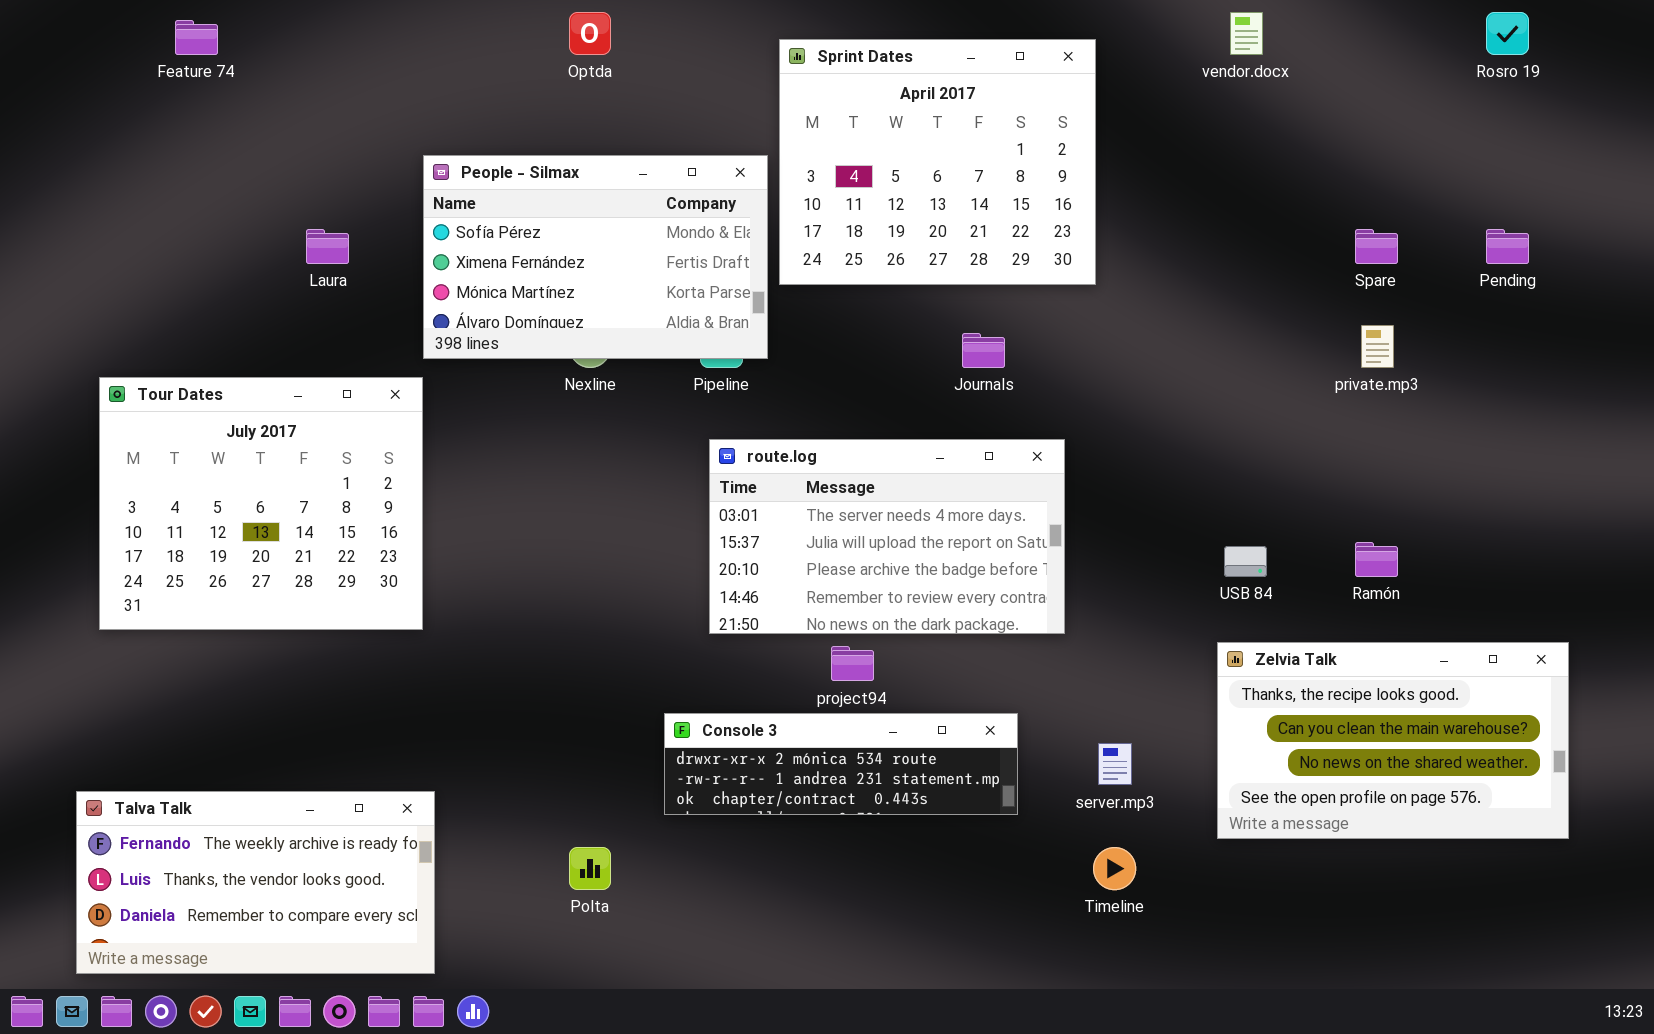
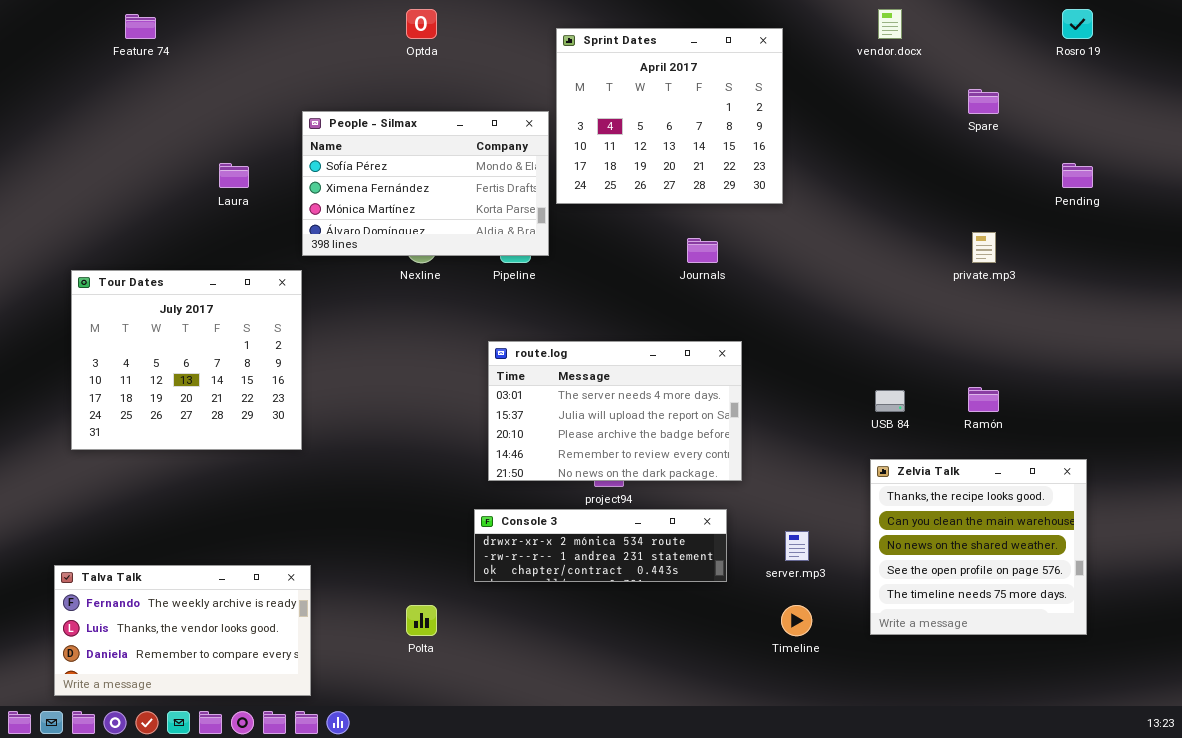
Spare: [1355,229,1398,264] -> [968,89,999,114], moved
route.log: [709,439,1065,634] -> [488,341,742,481], moved
Zelvia Talk: [1217,642,1569,839] -> [870,459,1087,635], resized

